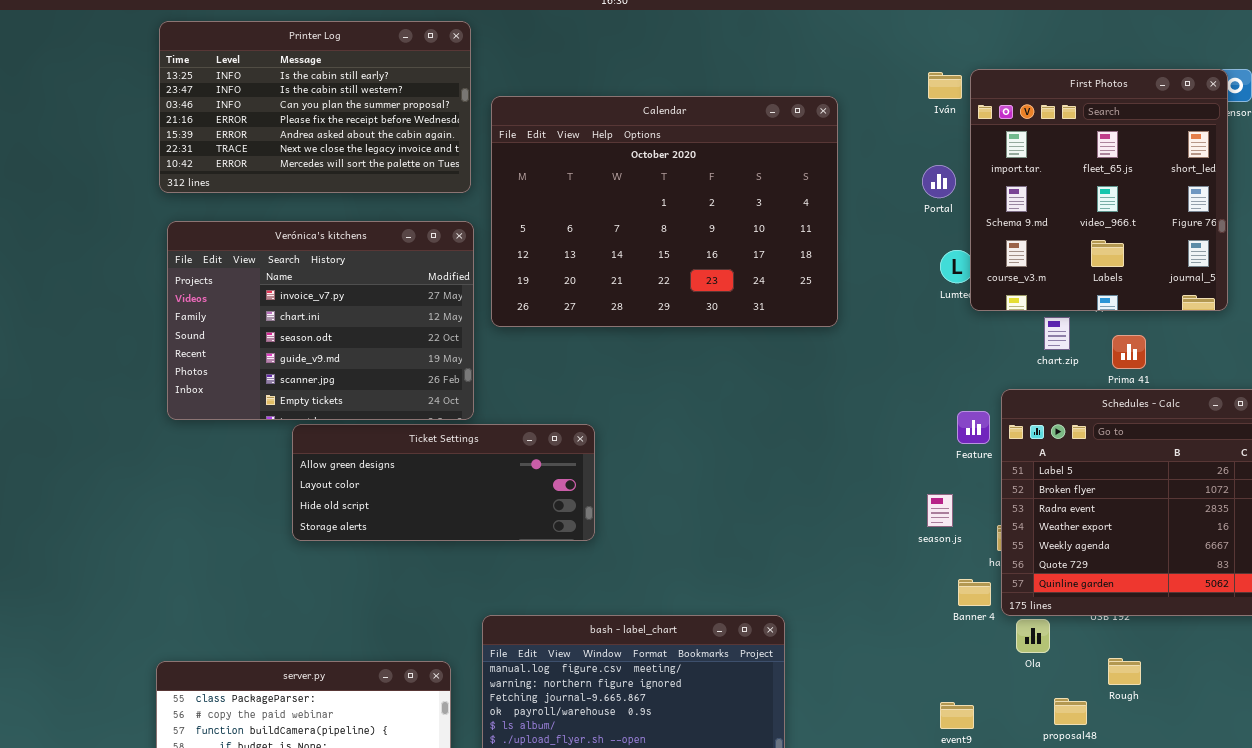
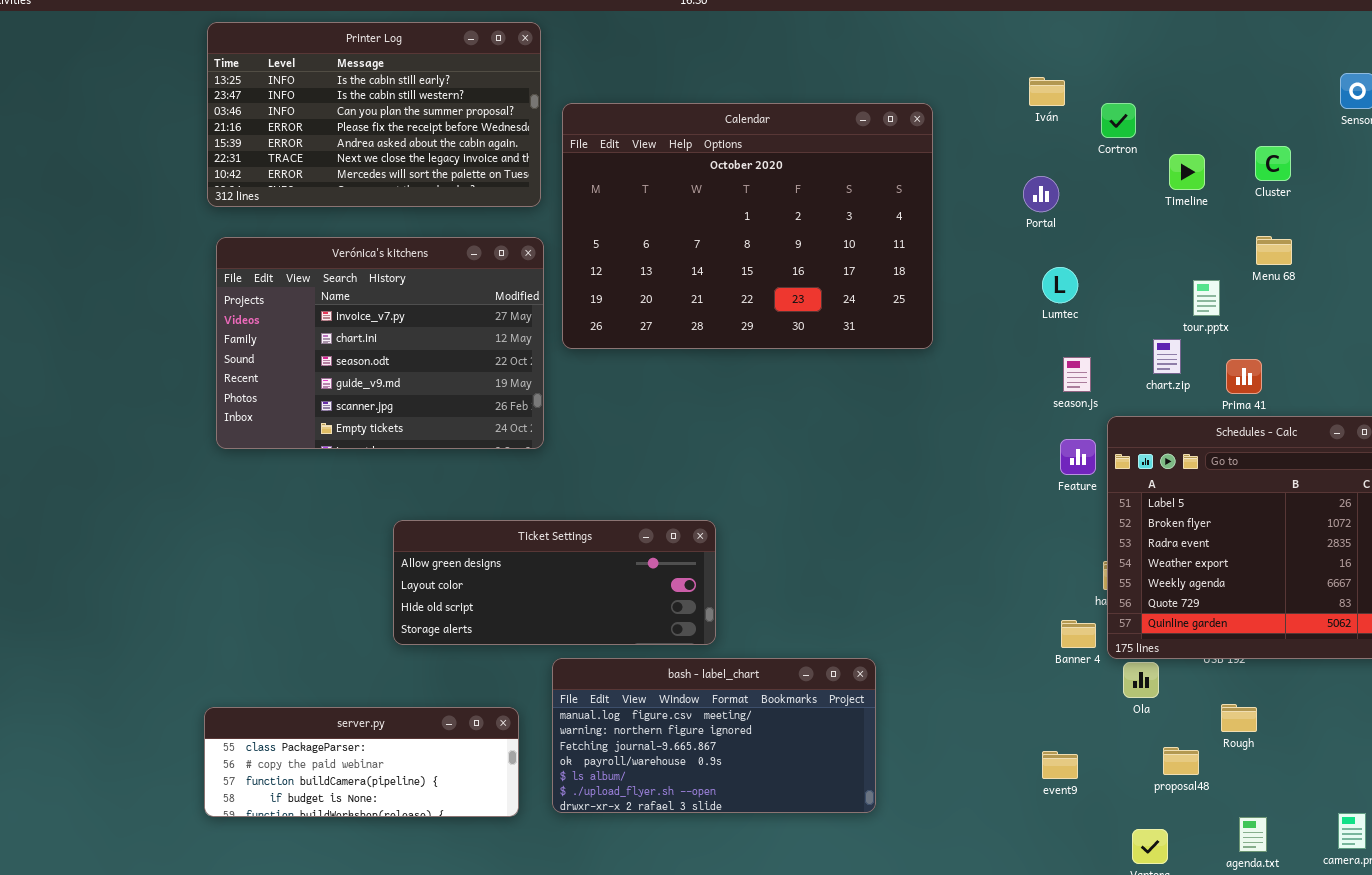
First Photos: [970,69,1228,311] -> none, closed
Ticket Settings: [292,424,595,541] -> [393,520,716,645], moved
season.js: [927,494,953,527] -> [1063,357,1091,392], moved

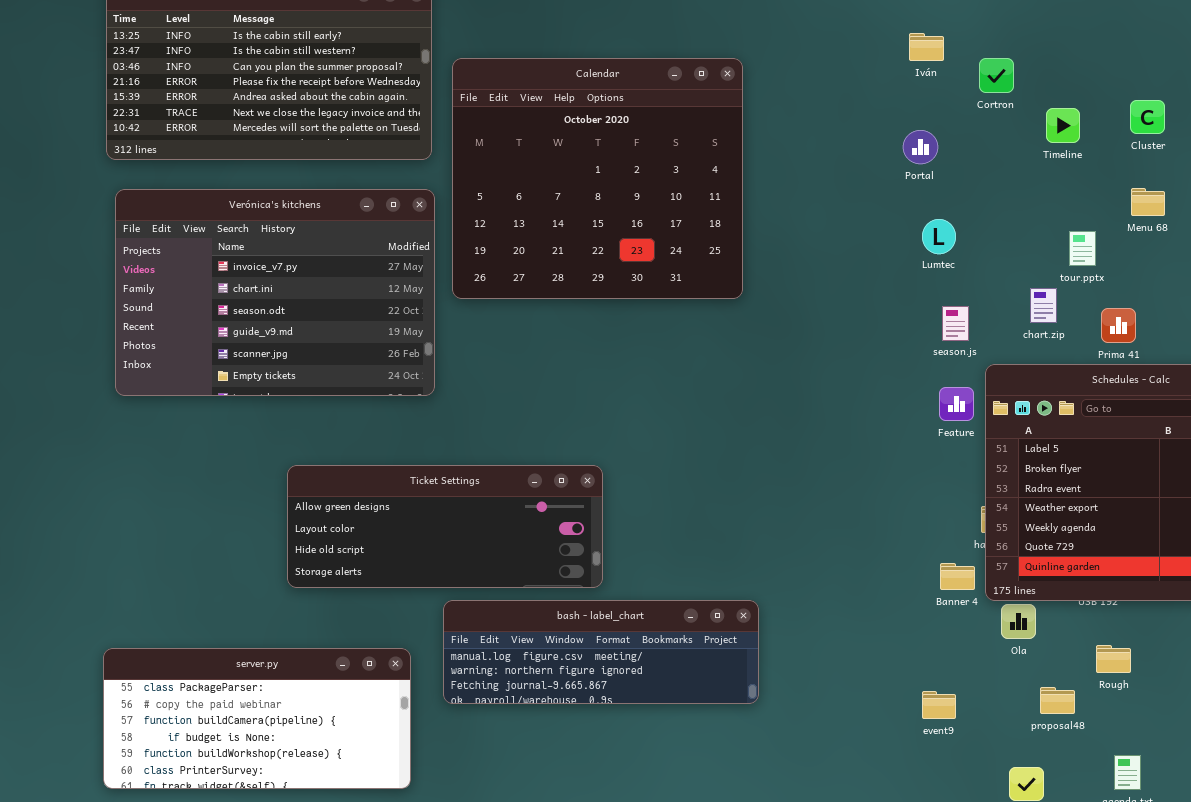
Calendar: [562,103,933,349] -> [452,58,743,299], resized
bash - label_chart: [552,658,876,813] -> [443,600,759,704], resized
server.py: [204,707,519,817] -> [103,648,411,789], resized

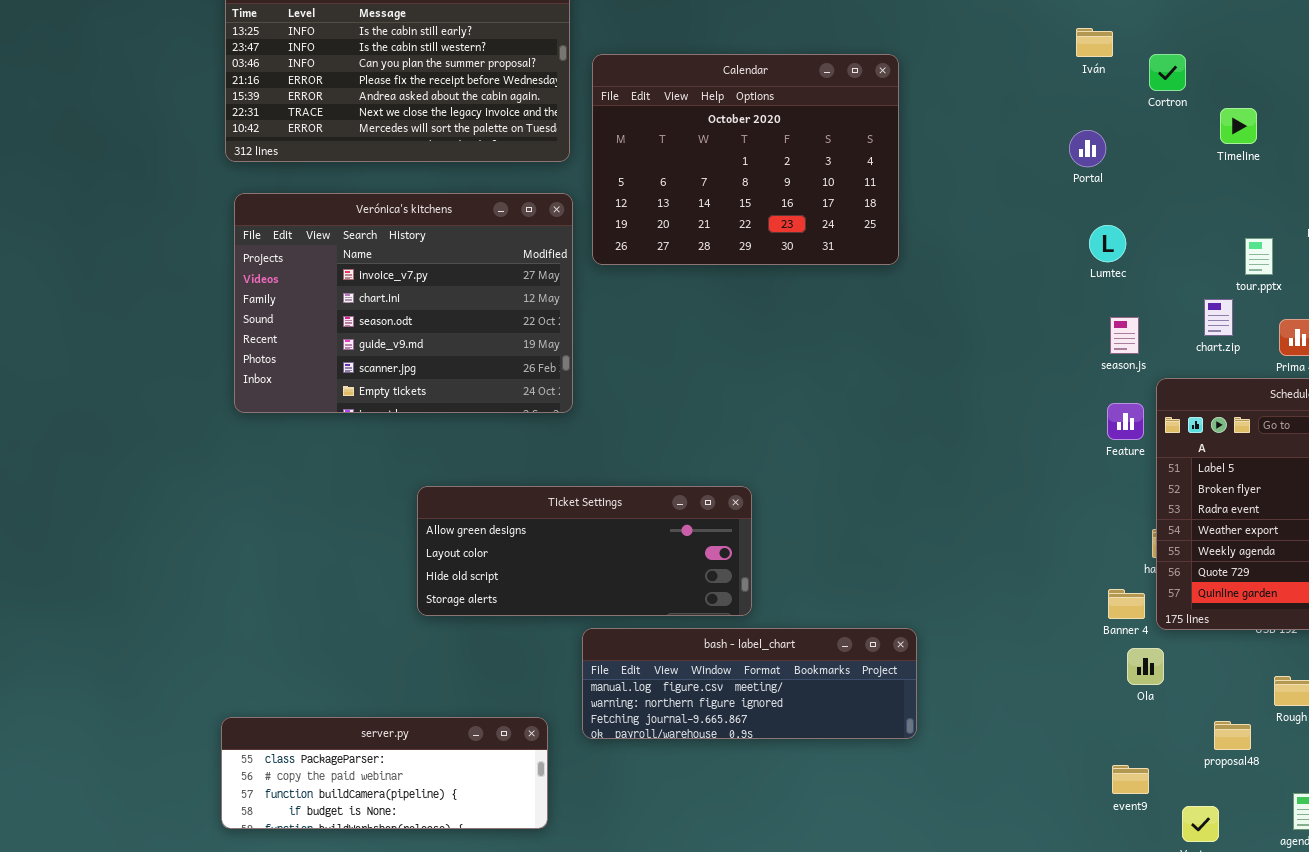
Calendar: [452,58,743,299] -> [592,54,899,265], resized
Ola: [1001,604,1036,639] -> [1127,648,1164,685], moved
server.py: [103,648,411,789] -> [221,717,548,829], resized
event9: [922,691,956,719] -> [1112,765,1149,794], moved

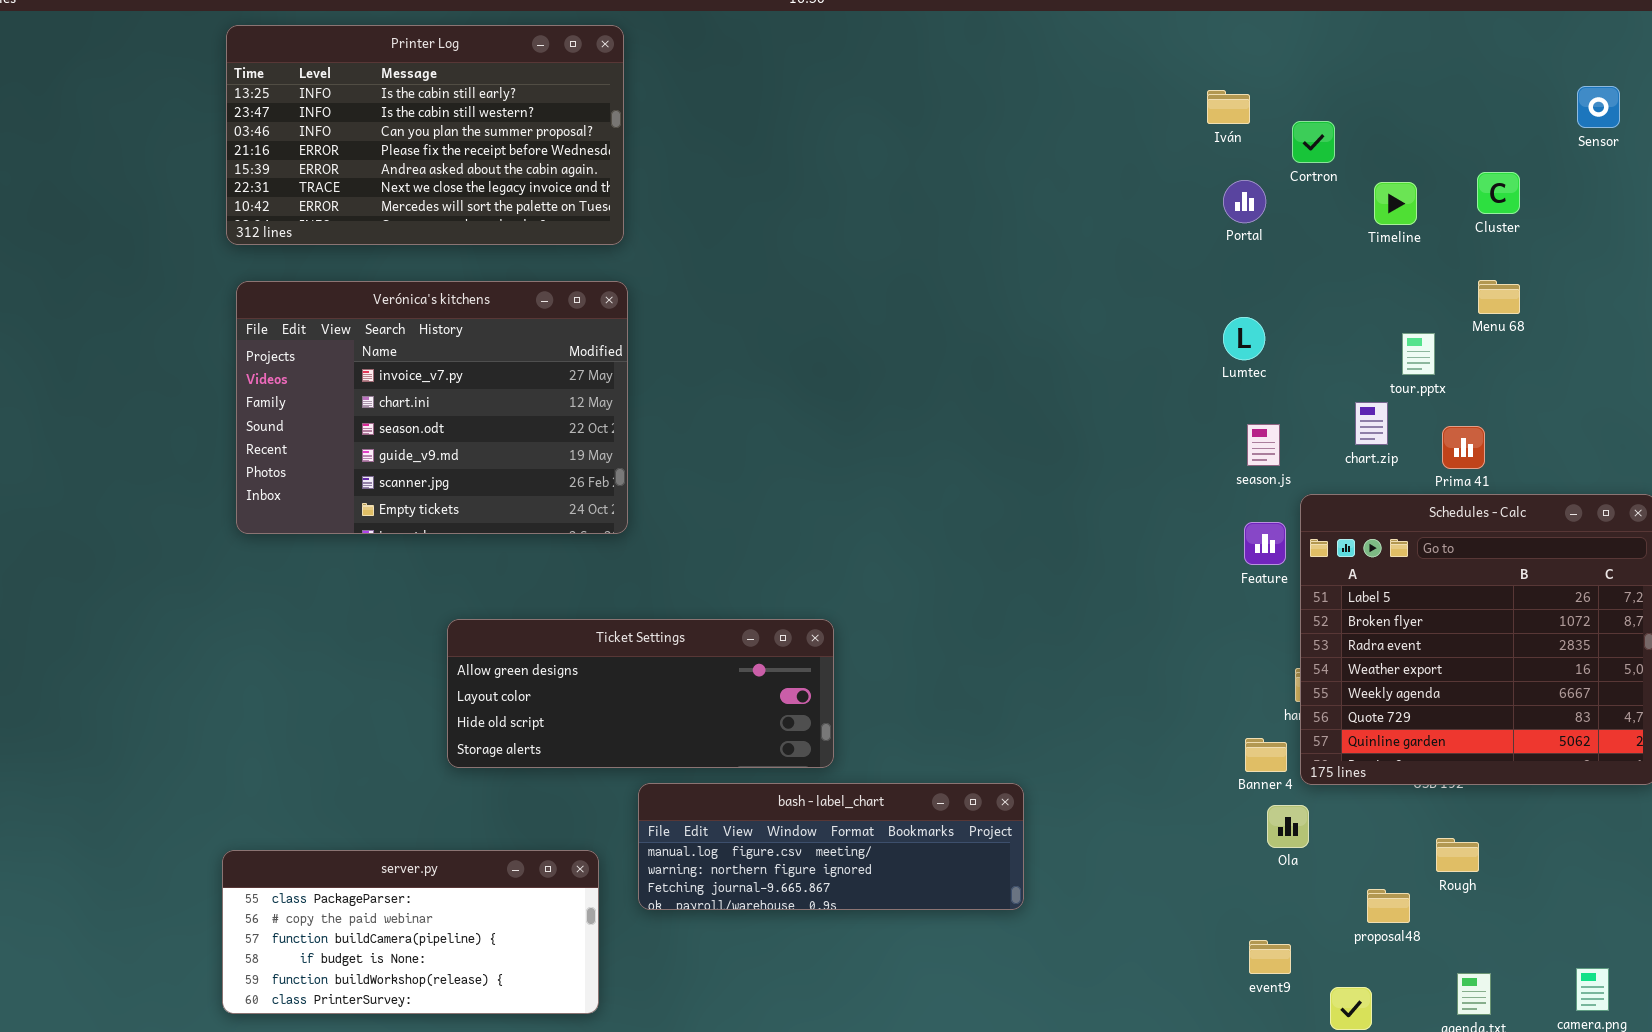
Calendar: [592,54,899,265] -> none, closed
Portal: [1069,130,1106,167] -> [1223,180,1266,223], moved
server.py: [221,717,548,829] -> [222,850,599,1014], resized

